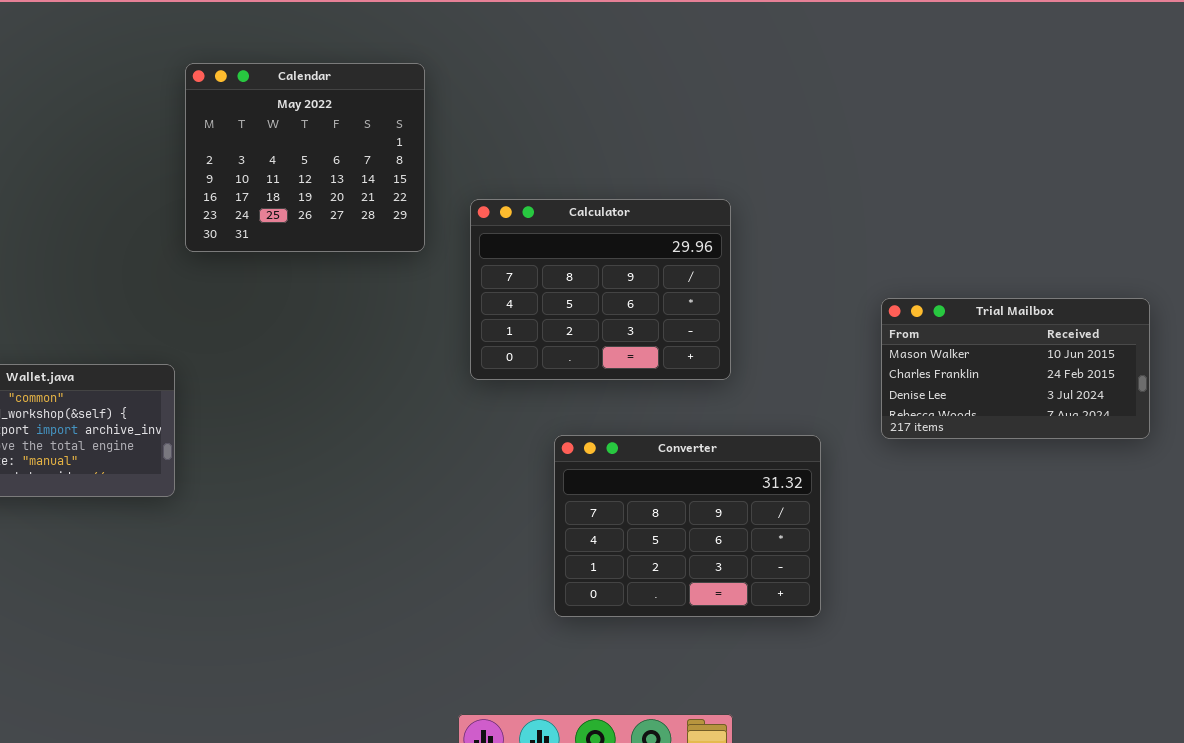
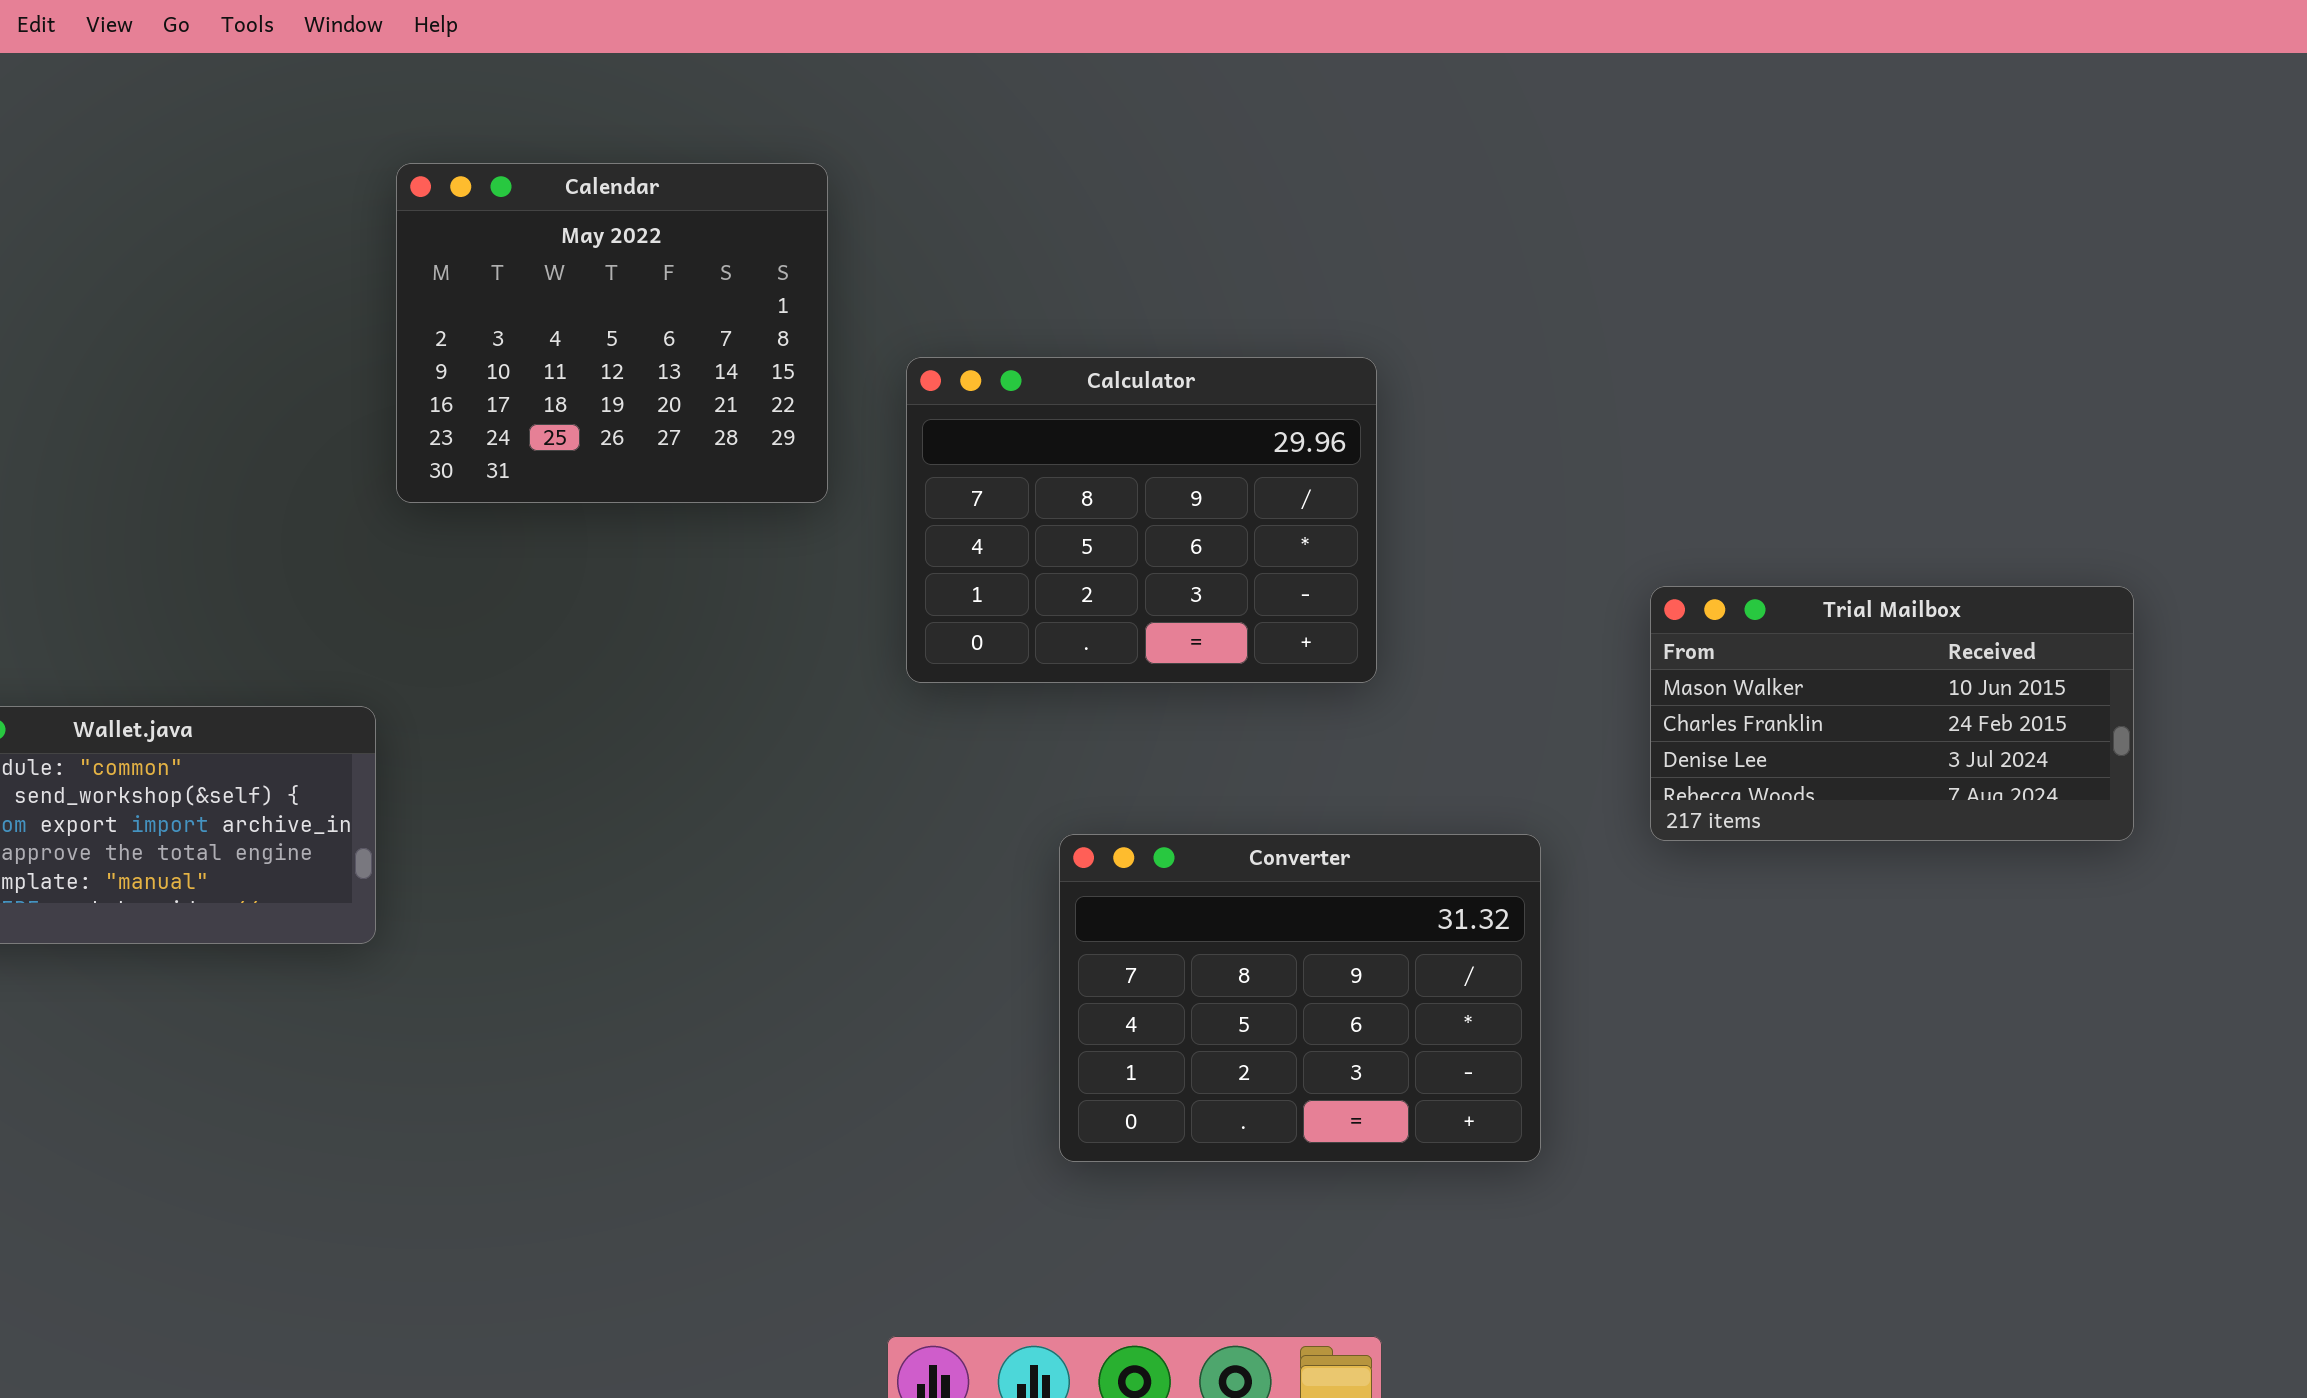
Calculator: [470,199,731,380] -> [906,357,1377,683], moved

